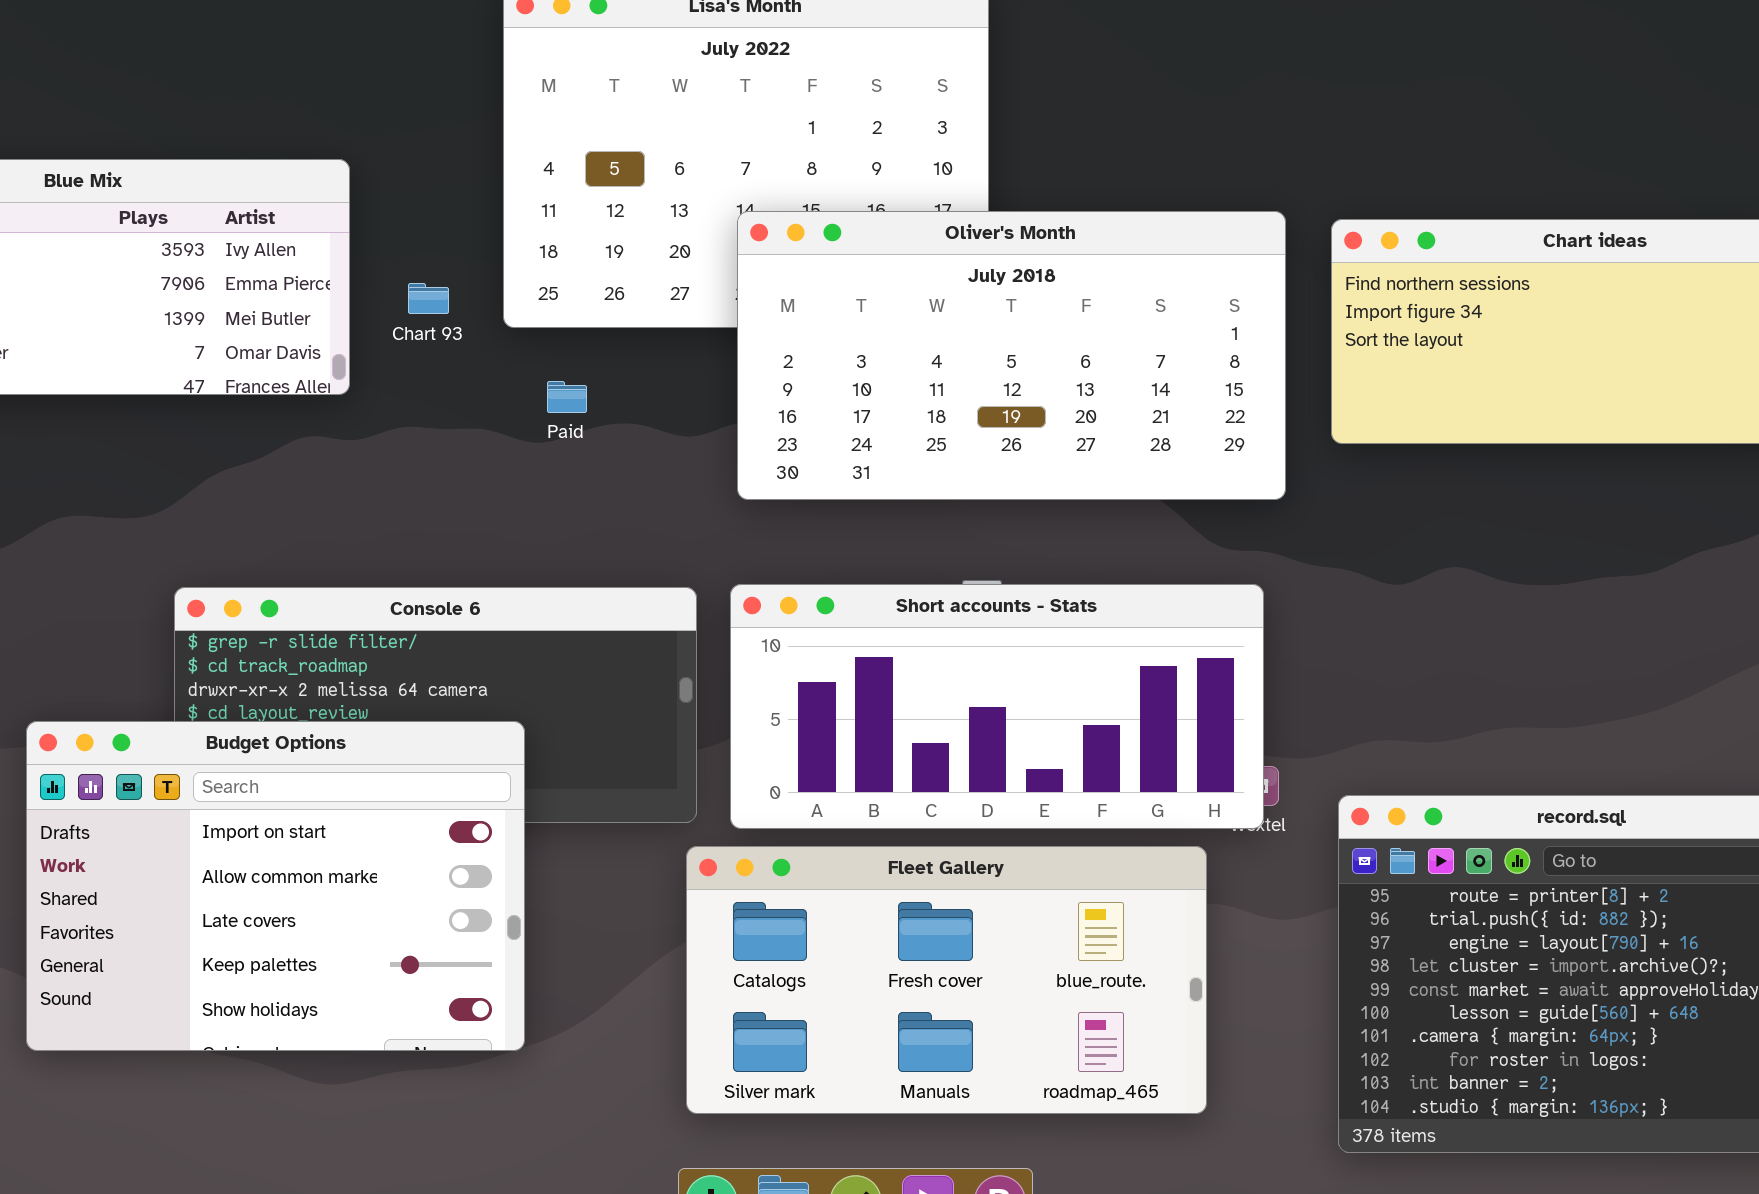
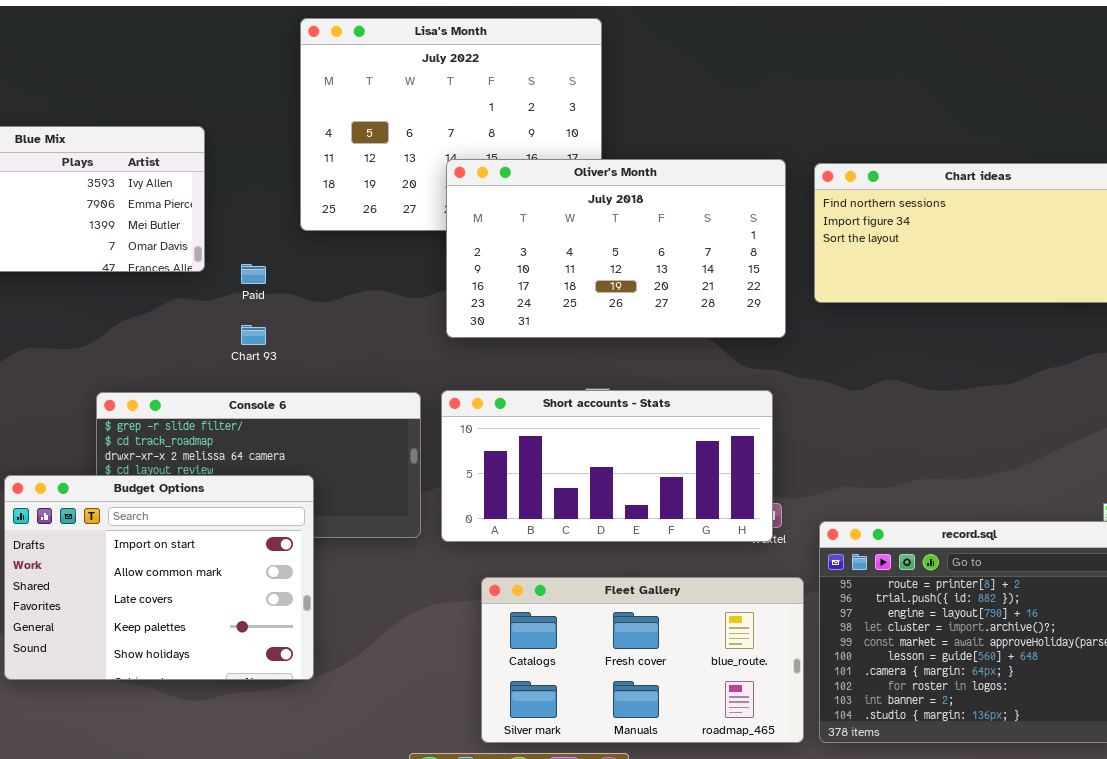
Chart 93: [408,283,449,314] -> [241,325,266,345], moved
Paid: [547,381,587,413] -> [241,264,266,284], moved
Fleet Gallery: [686,846,1207,1114] -> [481,577,804,743], moved

